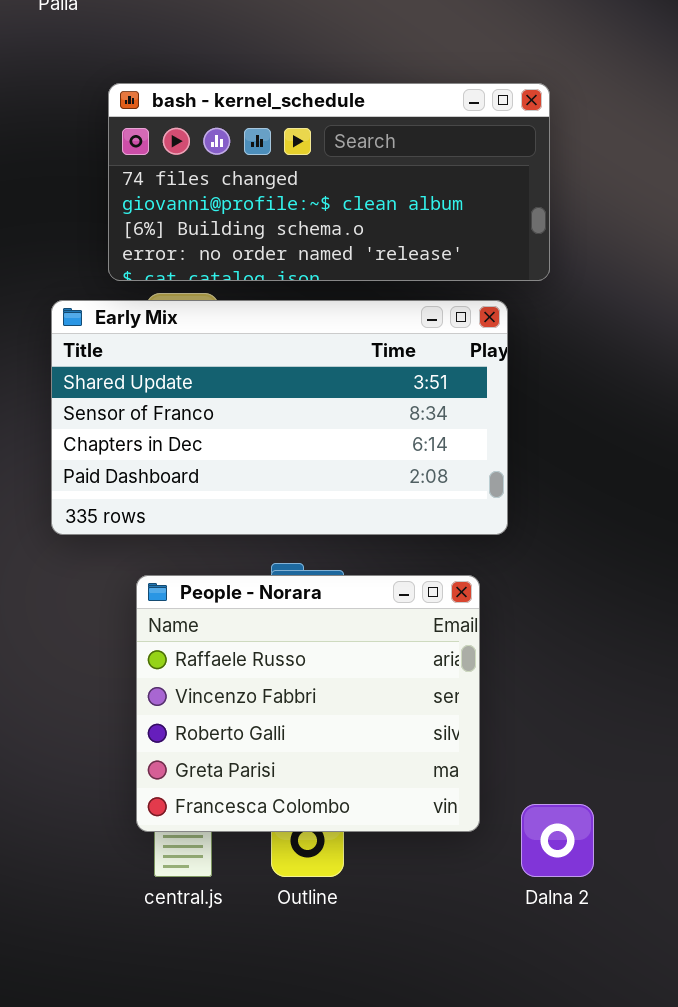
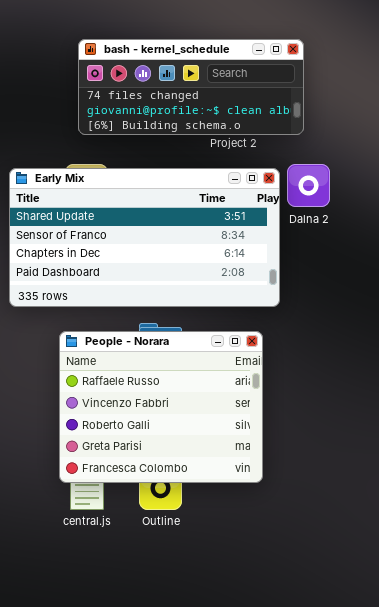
bash - kernel_schedule: [108,83,550,281] -> [78,39,304,135], resized
Dalna 2: [521,804,594,877] -> [287,164,330,207], moved

